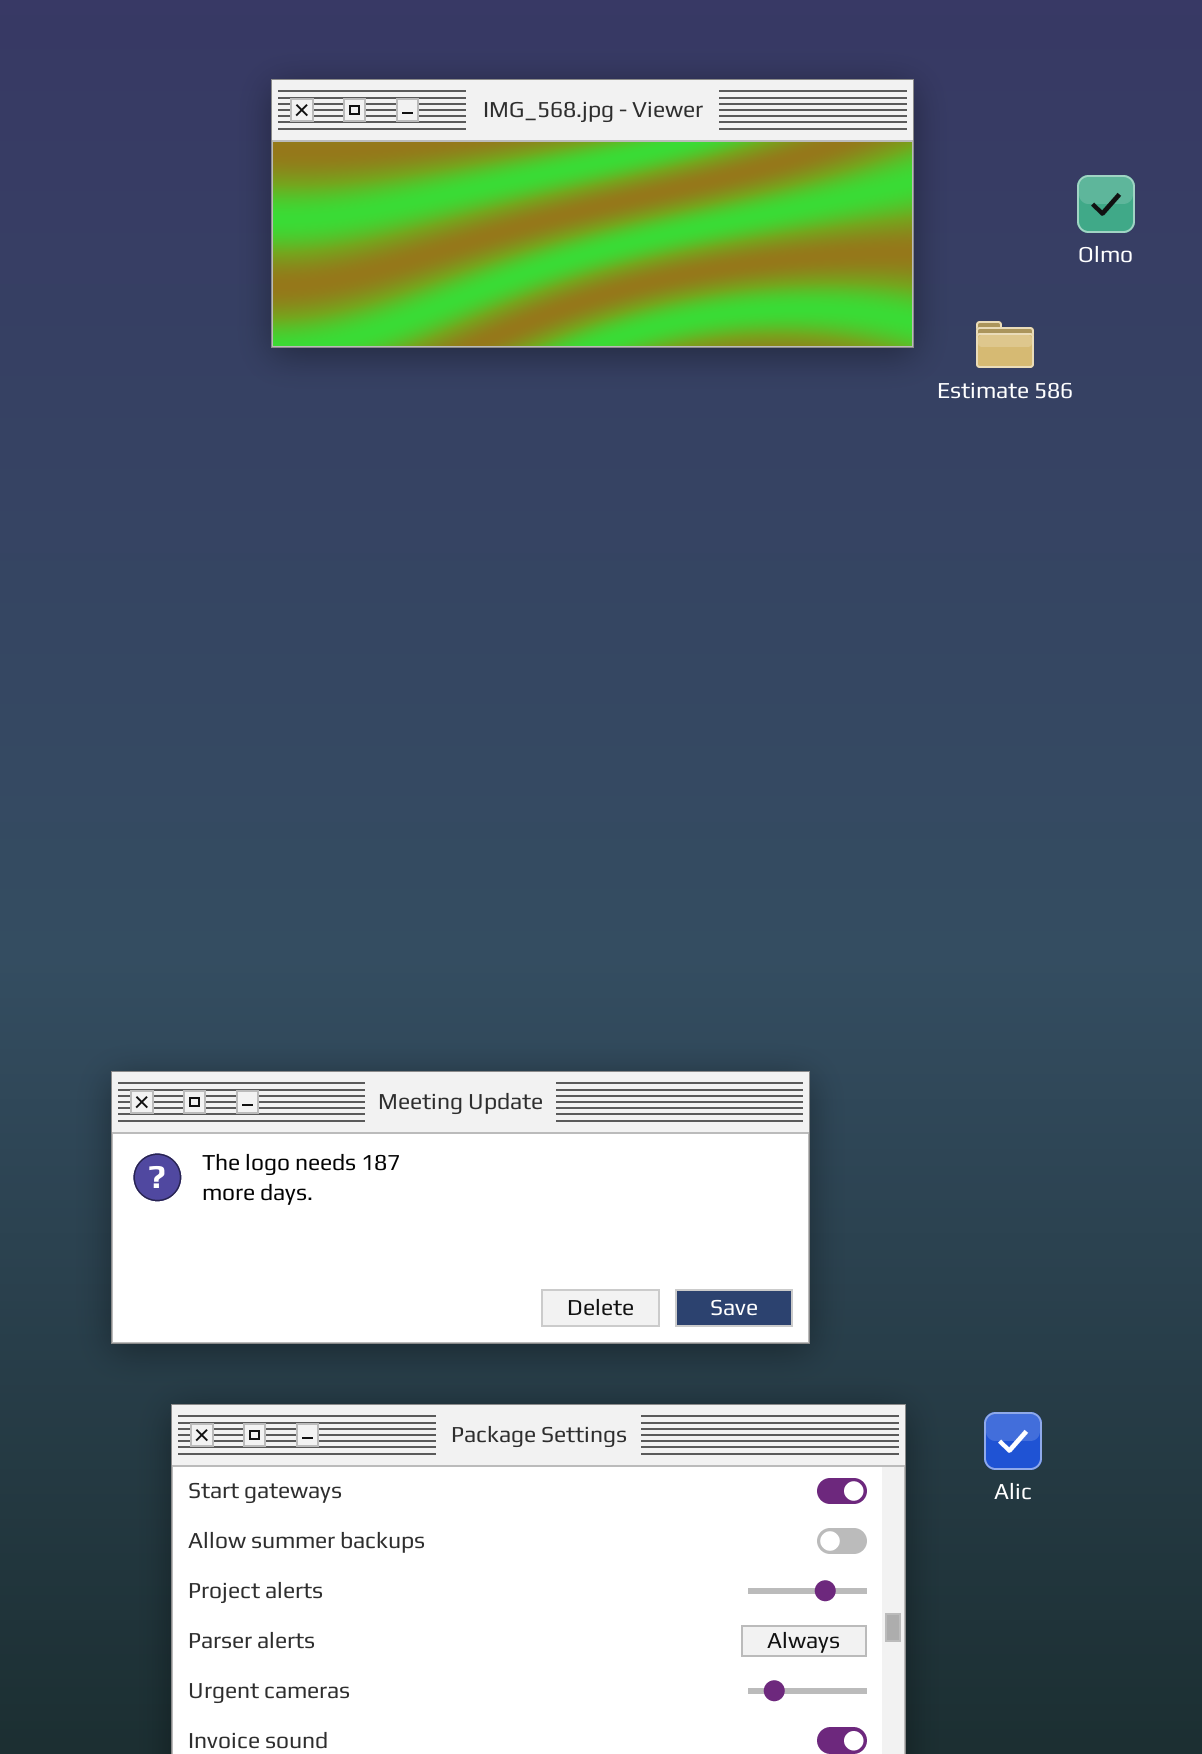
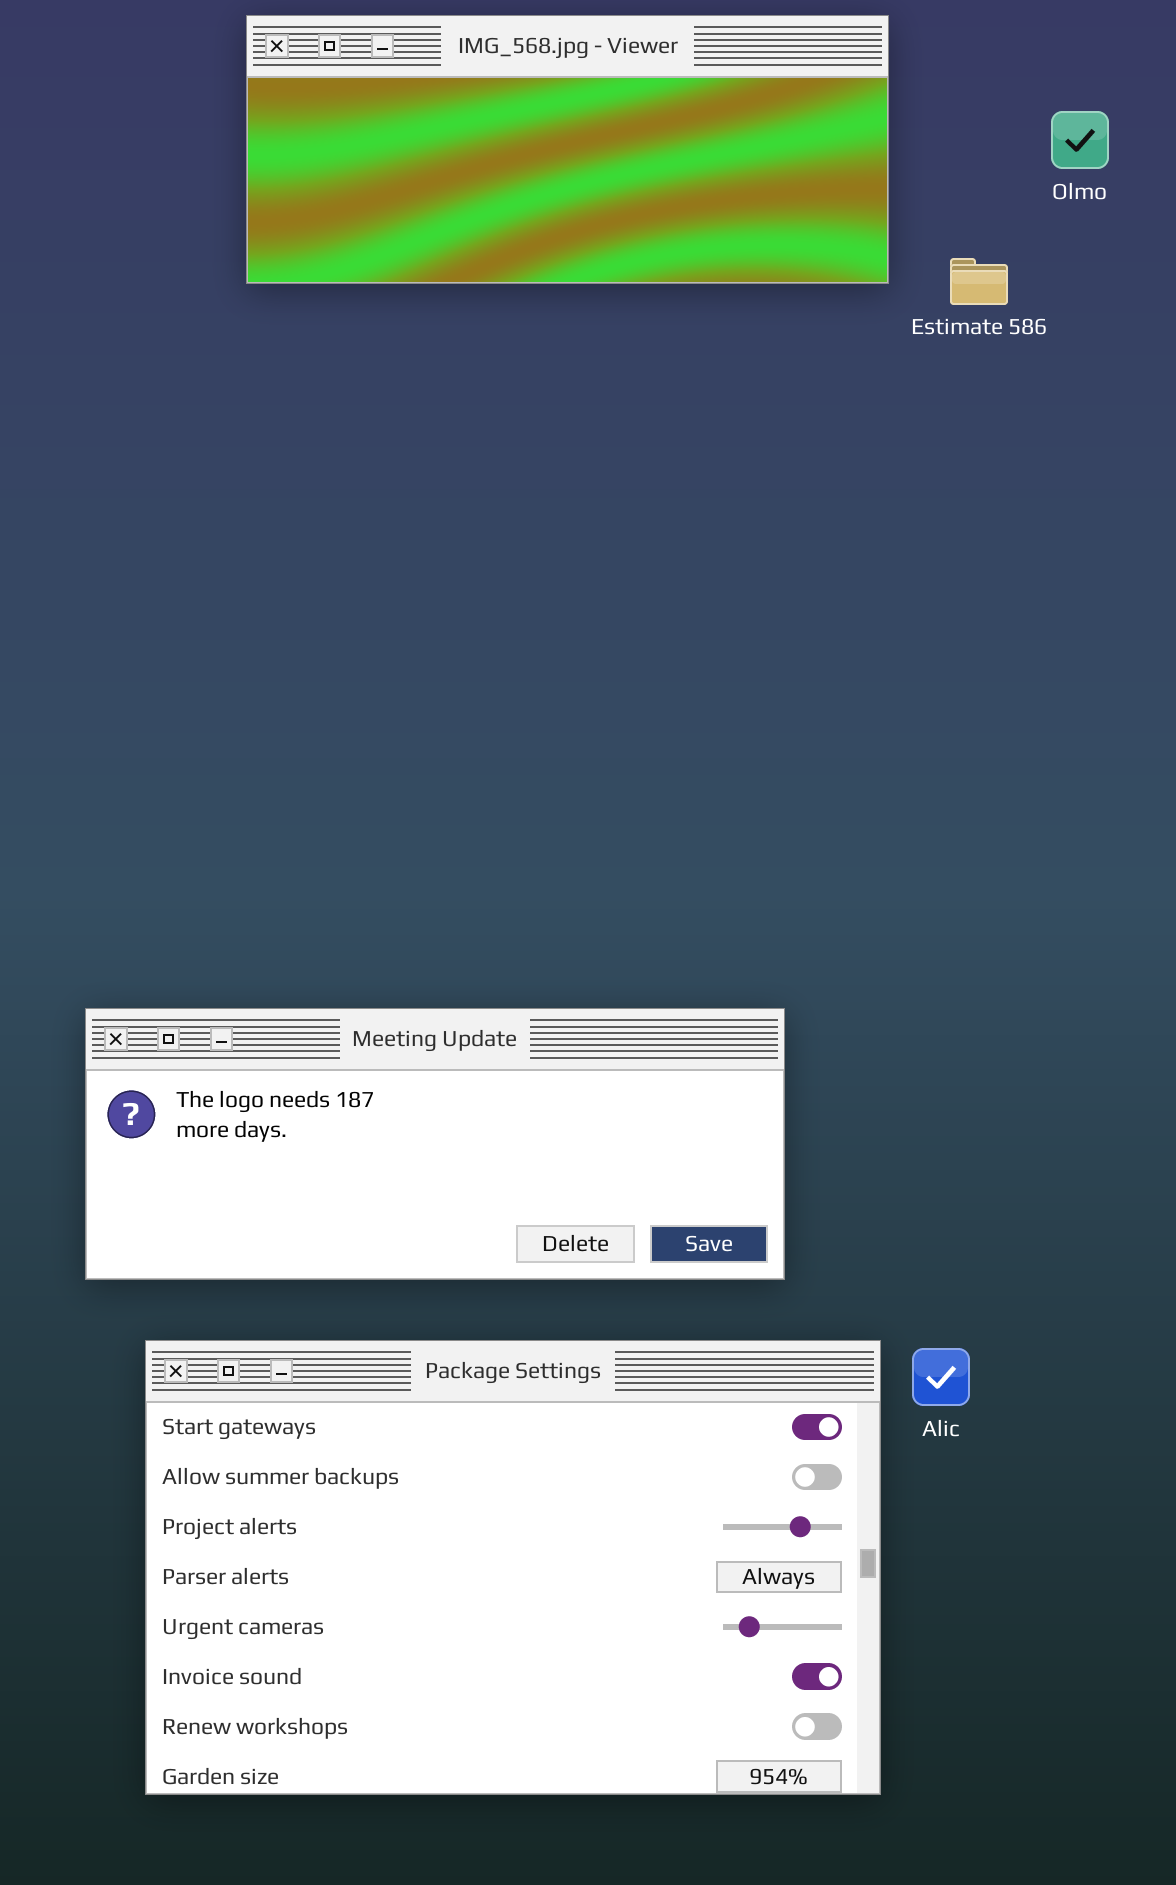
Alic: [984,1412,1042,1470] -> [912,1348,970,1406], moved

